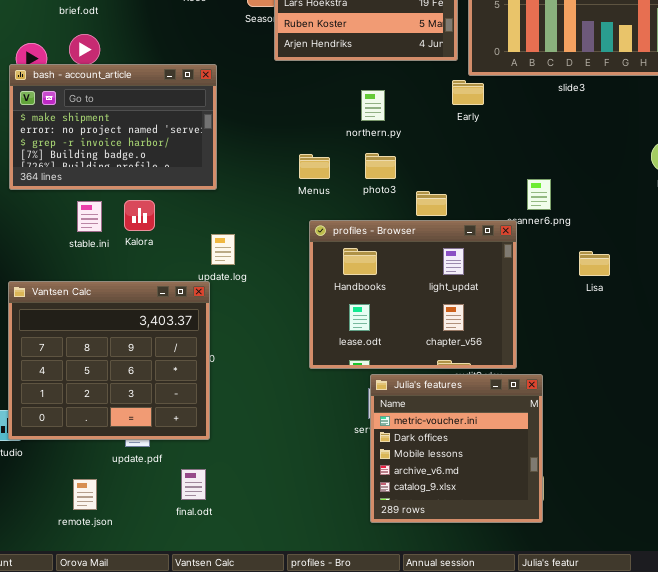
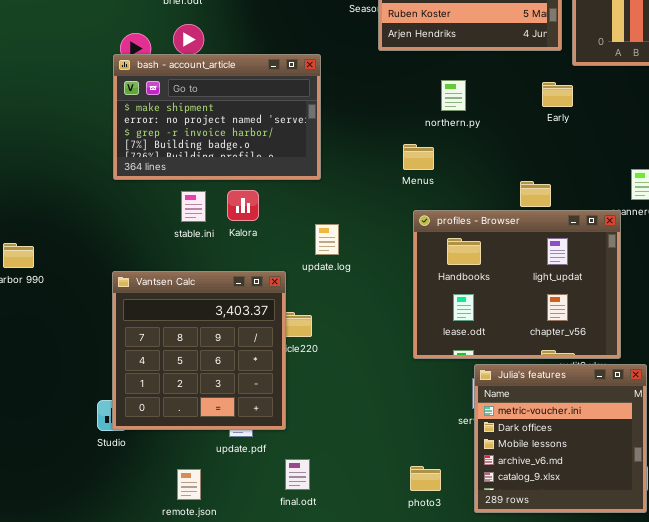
Early: [452,80,484,105] -> [542,82,573,107], moved
northern.py: [361,90,385,121] -> [441,80,466,111], moved
photo3: [365,153,396,179] -> [410,466,441,491], moved
Vantsen Calc: [8,281,210,440] -> [112,271,286,430], resized

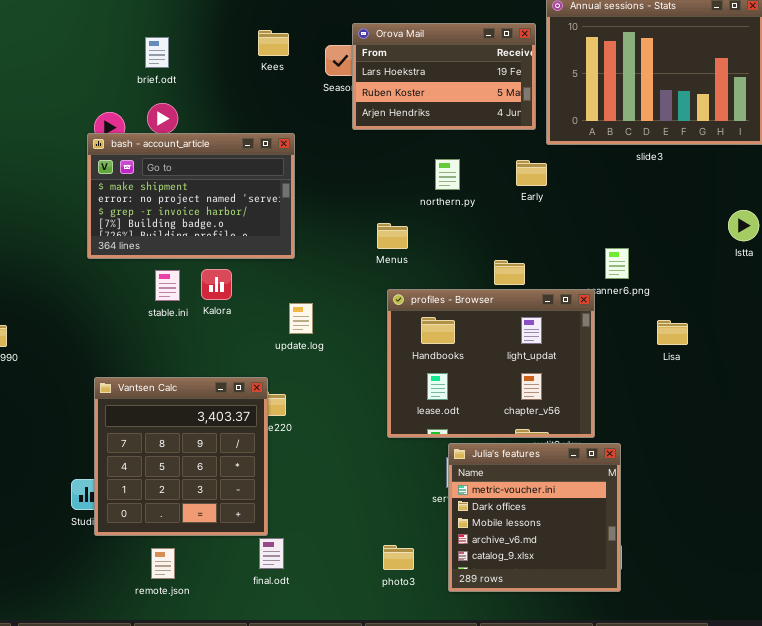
northern.py: [441,80,466,111] -> [435,159,460,190], moved
Vantsen Calc: [112,271,286,430] -> [94,377,268,536], moved

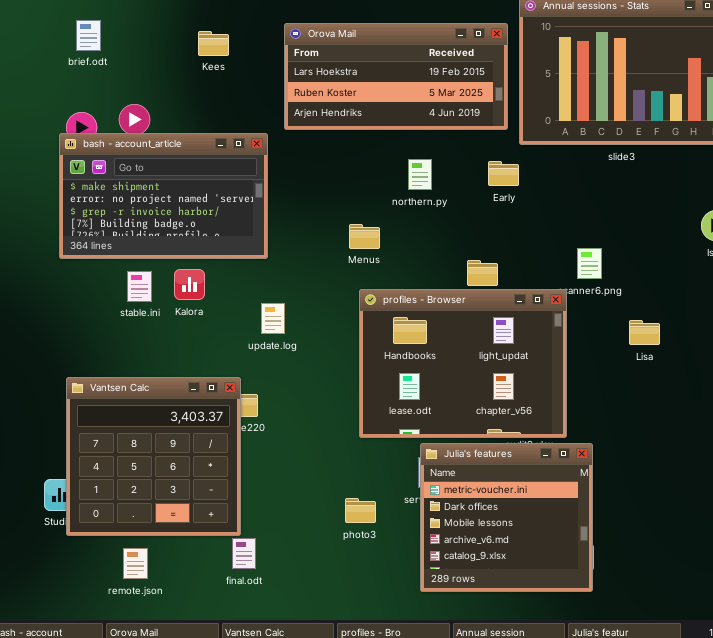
Orova Mail: [352,23,536,130] -> [284,23,508,130], resized
Kees: [258,30,289,56] -> [198,31,229,56], moved
brief.odt: [145,37,169,68] -> [76,20,101,51], moved
photo3: [383,545,414,570] -> [345,498,376,523], moved

